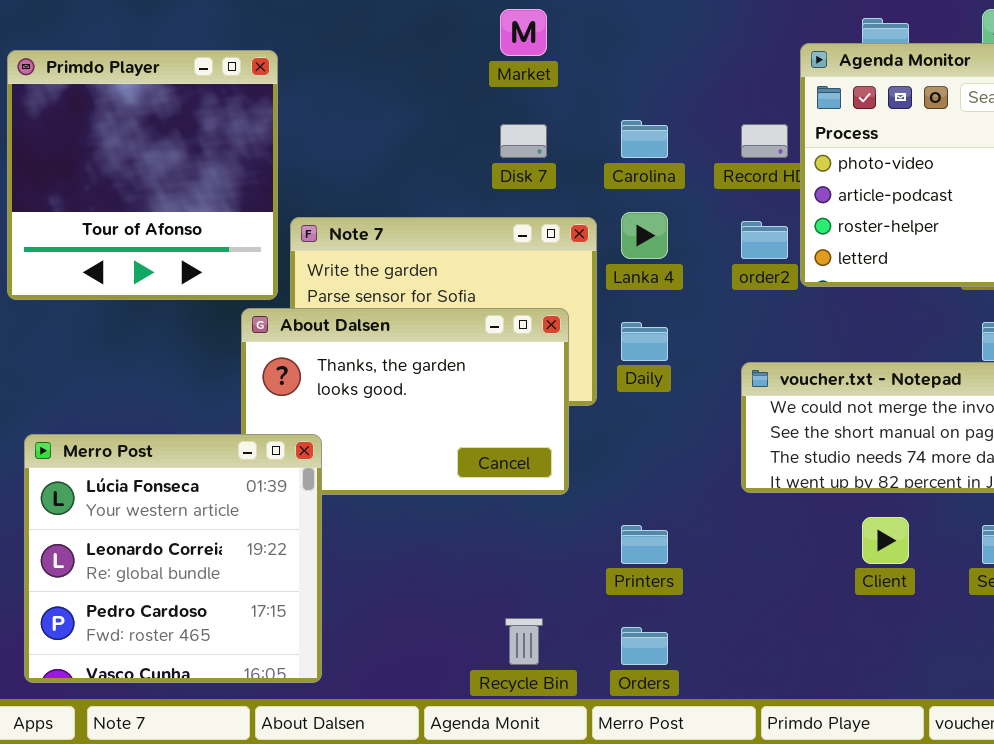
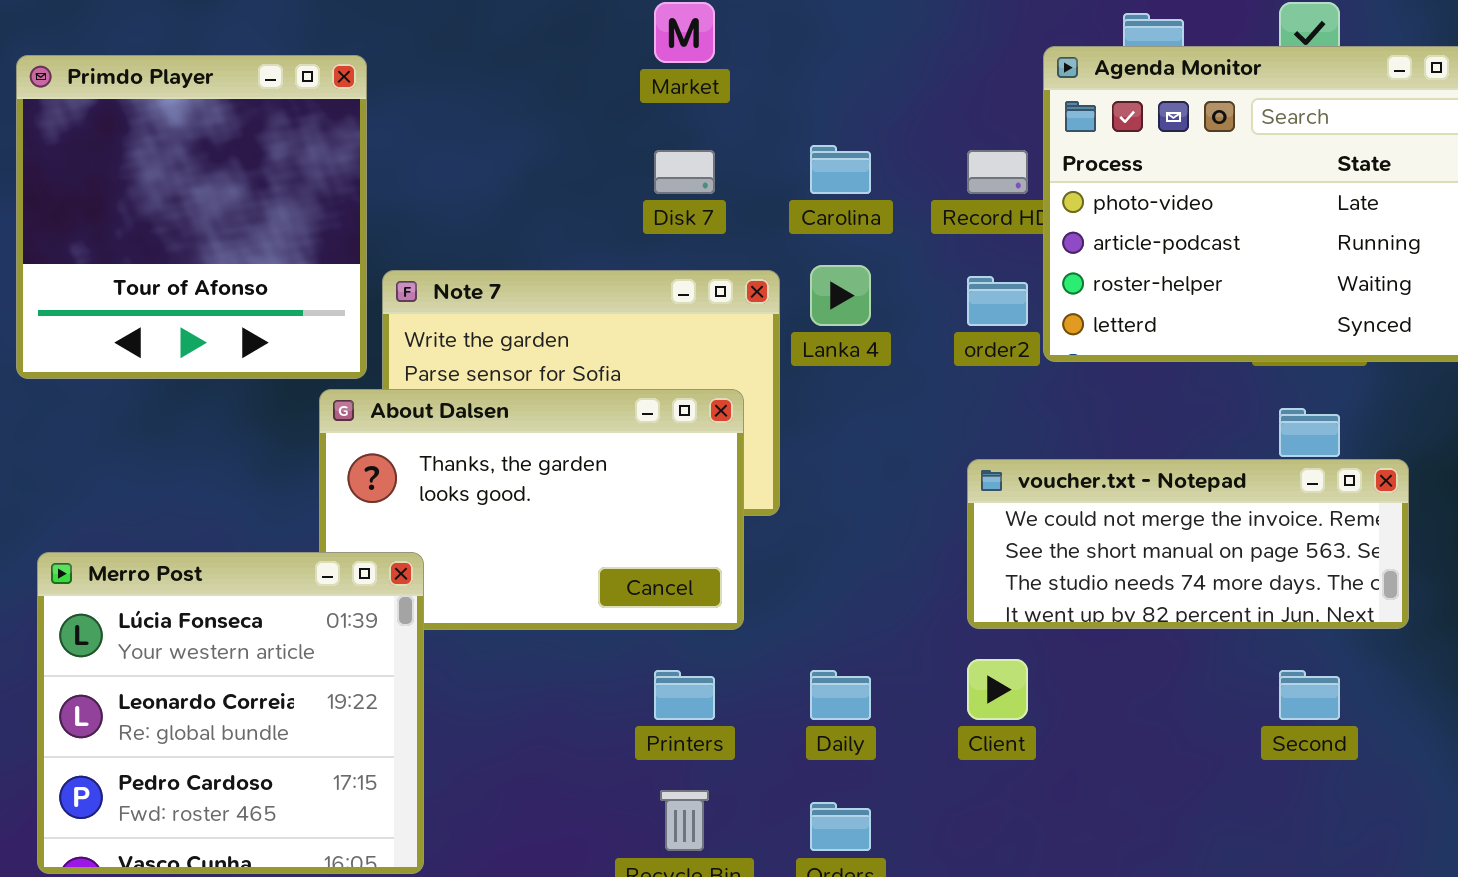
Daily: [621,322,668,361] -> [810,670,871,720], moved
Client: [862,517,909,564] -> [967,659,1028,720], moved
Printers: [621,525,668,564] -> [654,670,715,720], moved

